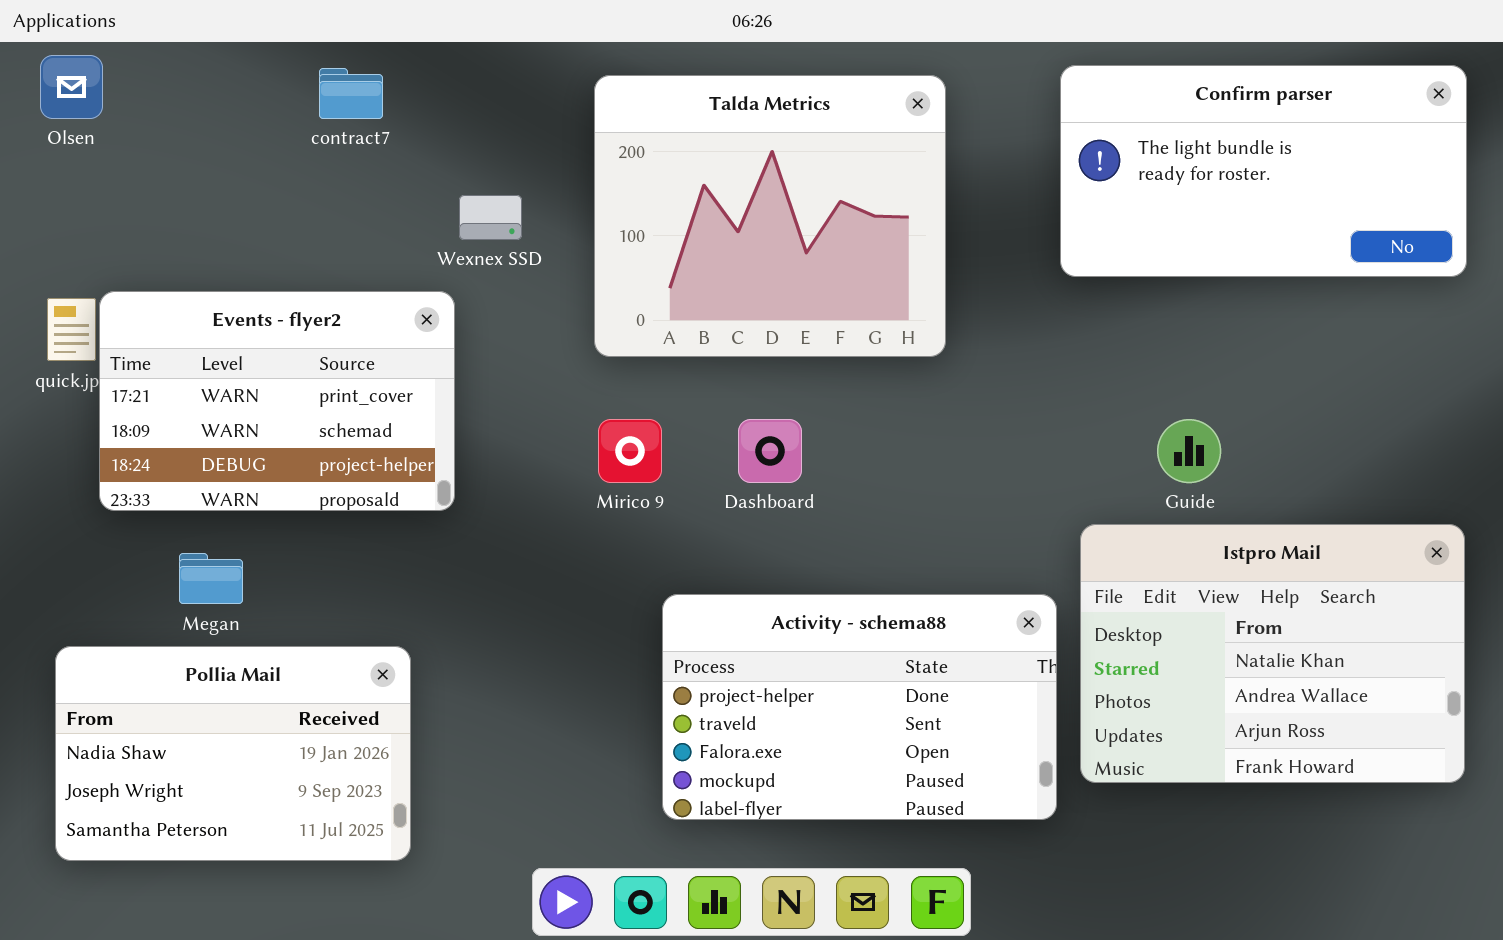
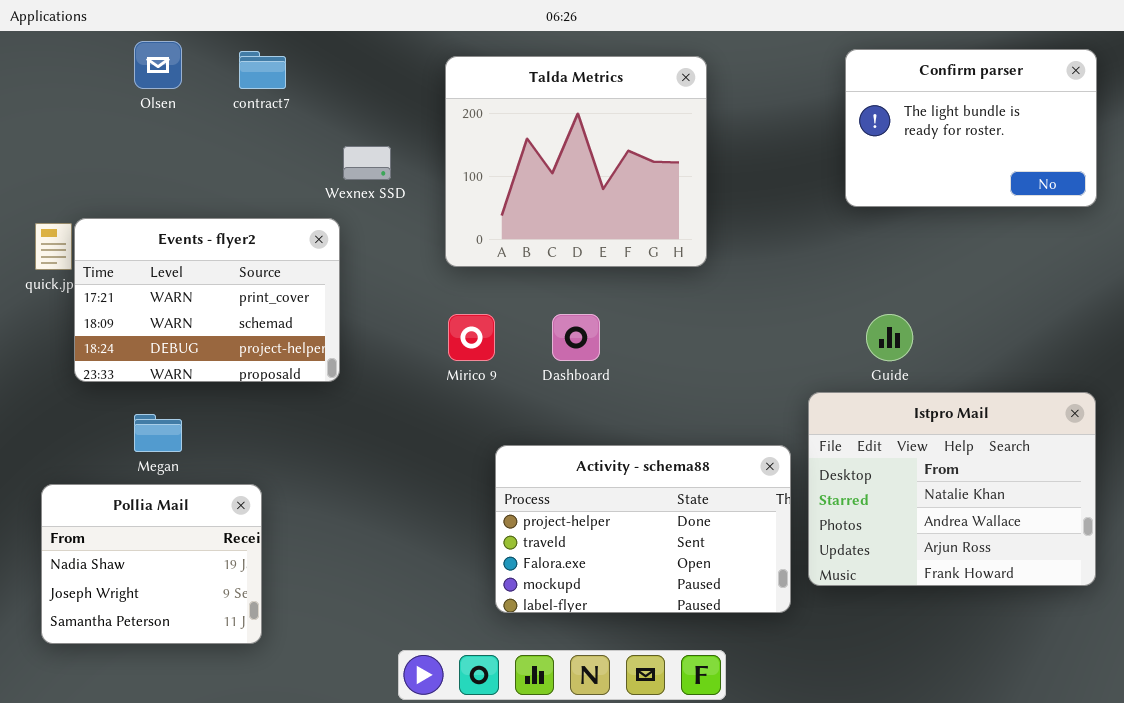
Olsen: [40,55,103,119] -> [134,41,182,89], moved
Confirm parser: [1060,65,1467,277] -> [845,49,1097,207], resized
Pollia Mail: [55,646,411,861] -> [41,484,262,644], resized

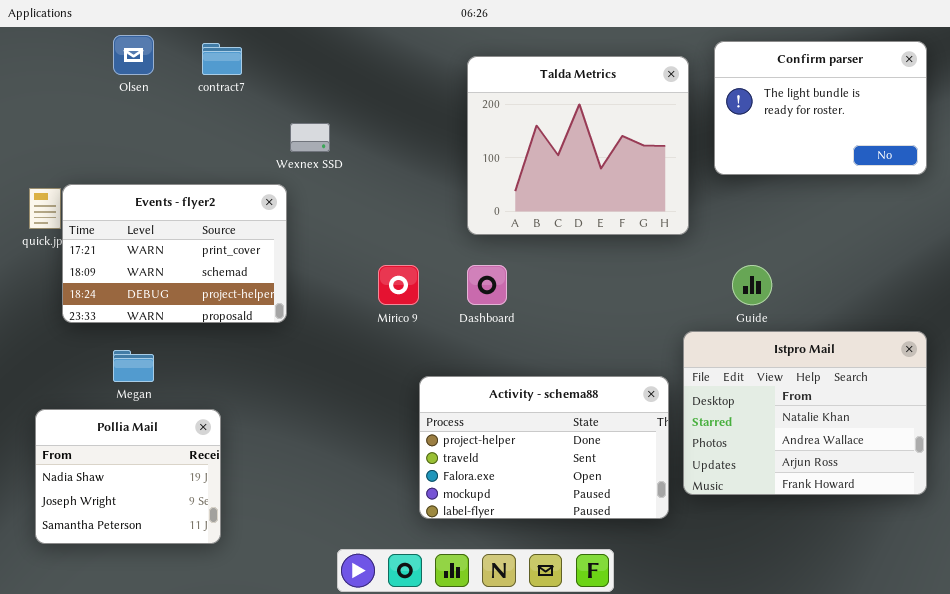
Talda Metrics: [445,56,707,267] -> [467,56,689,235], moved

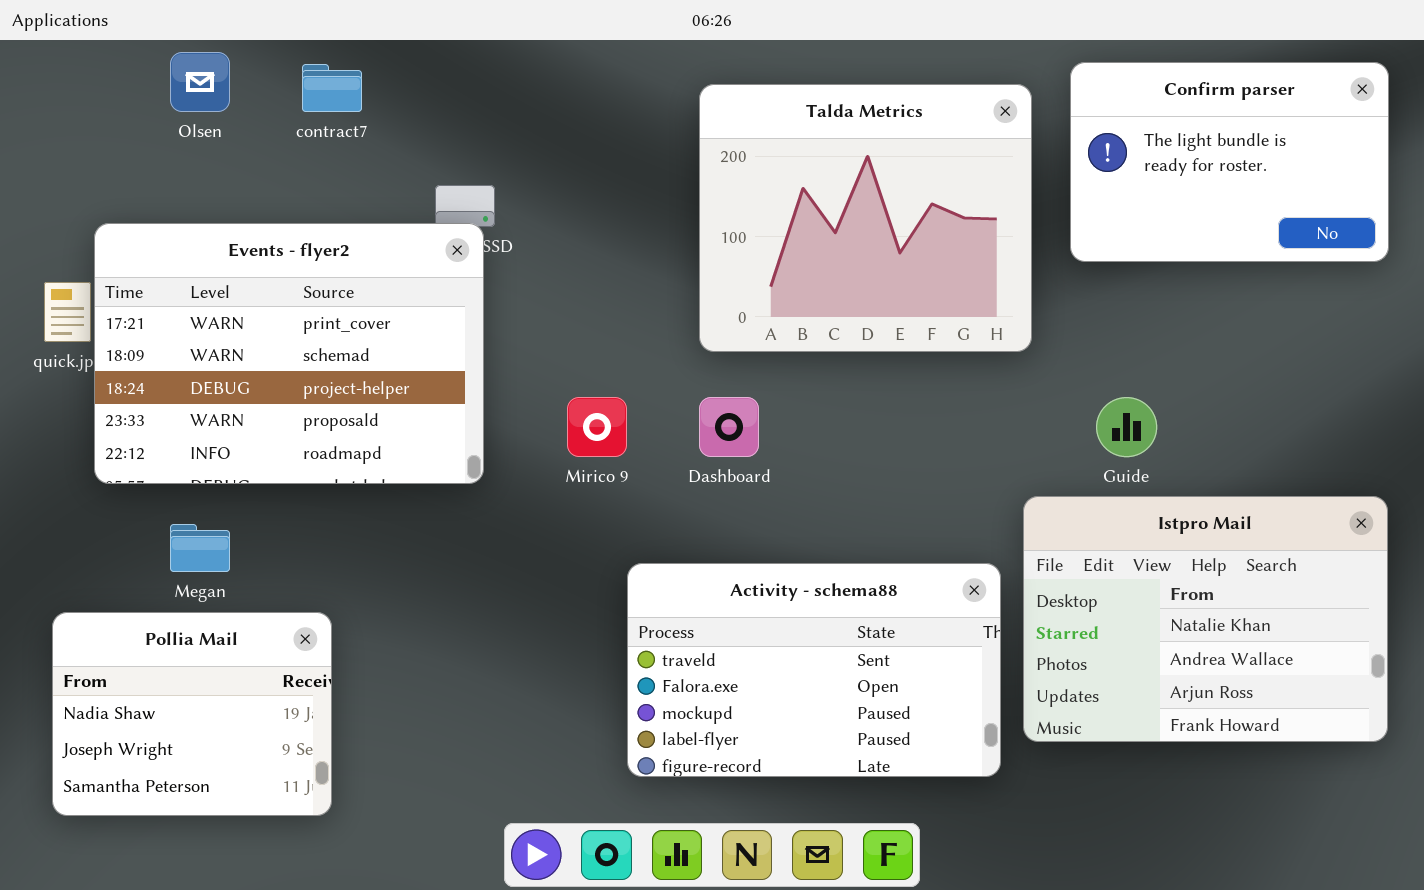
Events - flyer2: [62,184,287,323] -> [94,223,484,484], resized
Activity - schema88: [419,376,669,519] -> [627,563,1001,777], scrolled down 1 row

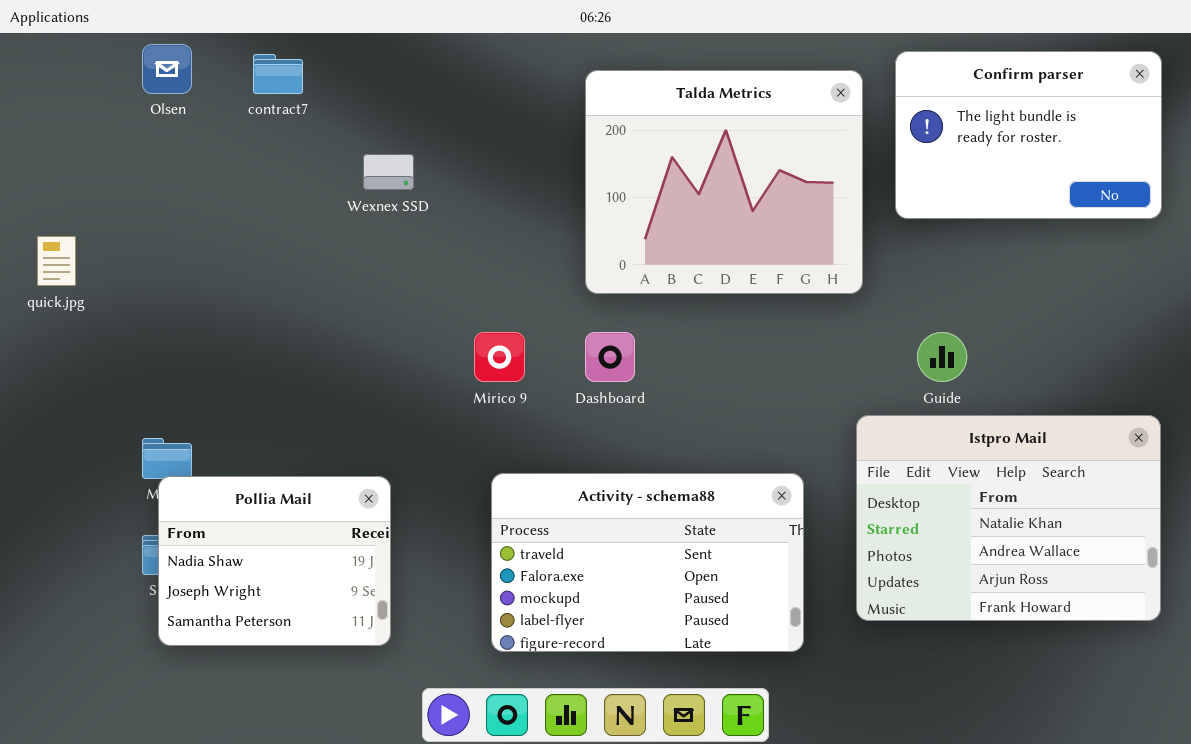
Events - flyer2: [94,223,484,484] -> none, closed
Activity - schema88: [627,563,1001,777] -> [491,473,804,652], moved
Pollia Mail: [52,612,332,816] -> [158,476,391,646], moved

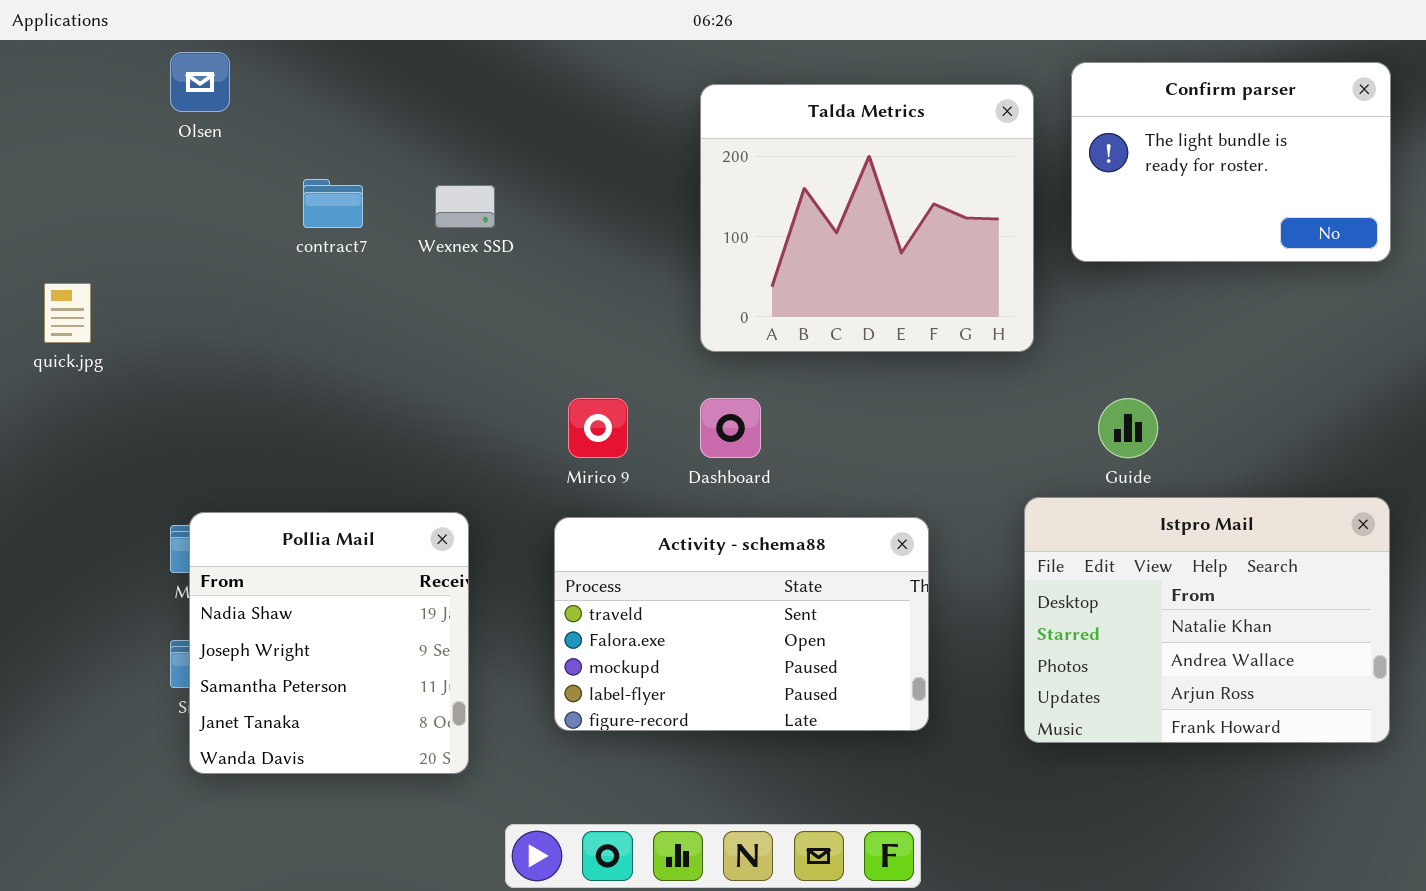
contract7: [253,54,303,94] -> [303,179,363,228], moved
Activity - schema88: [491,473,804,652] -> [554,517,929,731], moved
Pollia Mail: [158,476,391,646] -> [189,512,469,774], resized

